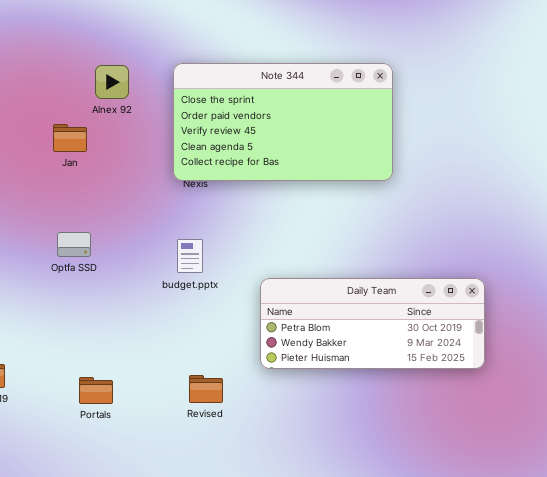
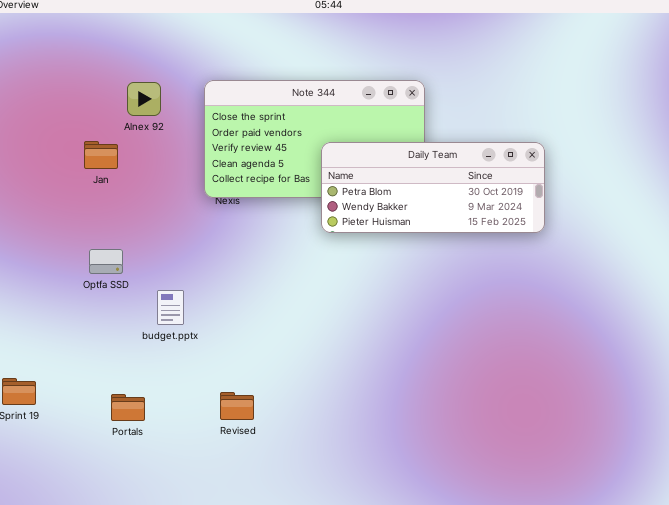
budget.pptx: [177,239,203,273] -> [157,290,184,325], moved
Daily Team: [260,278,485,369] -> [321,142,545,233], moved

